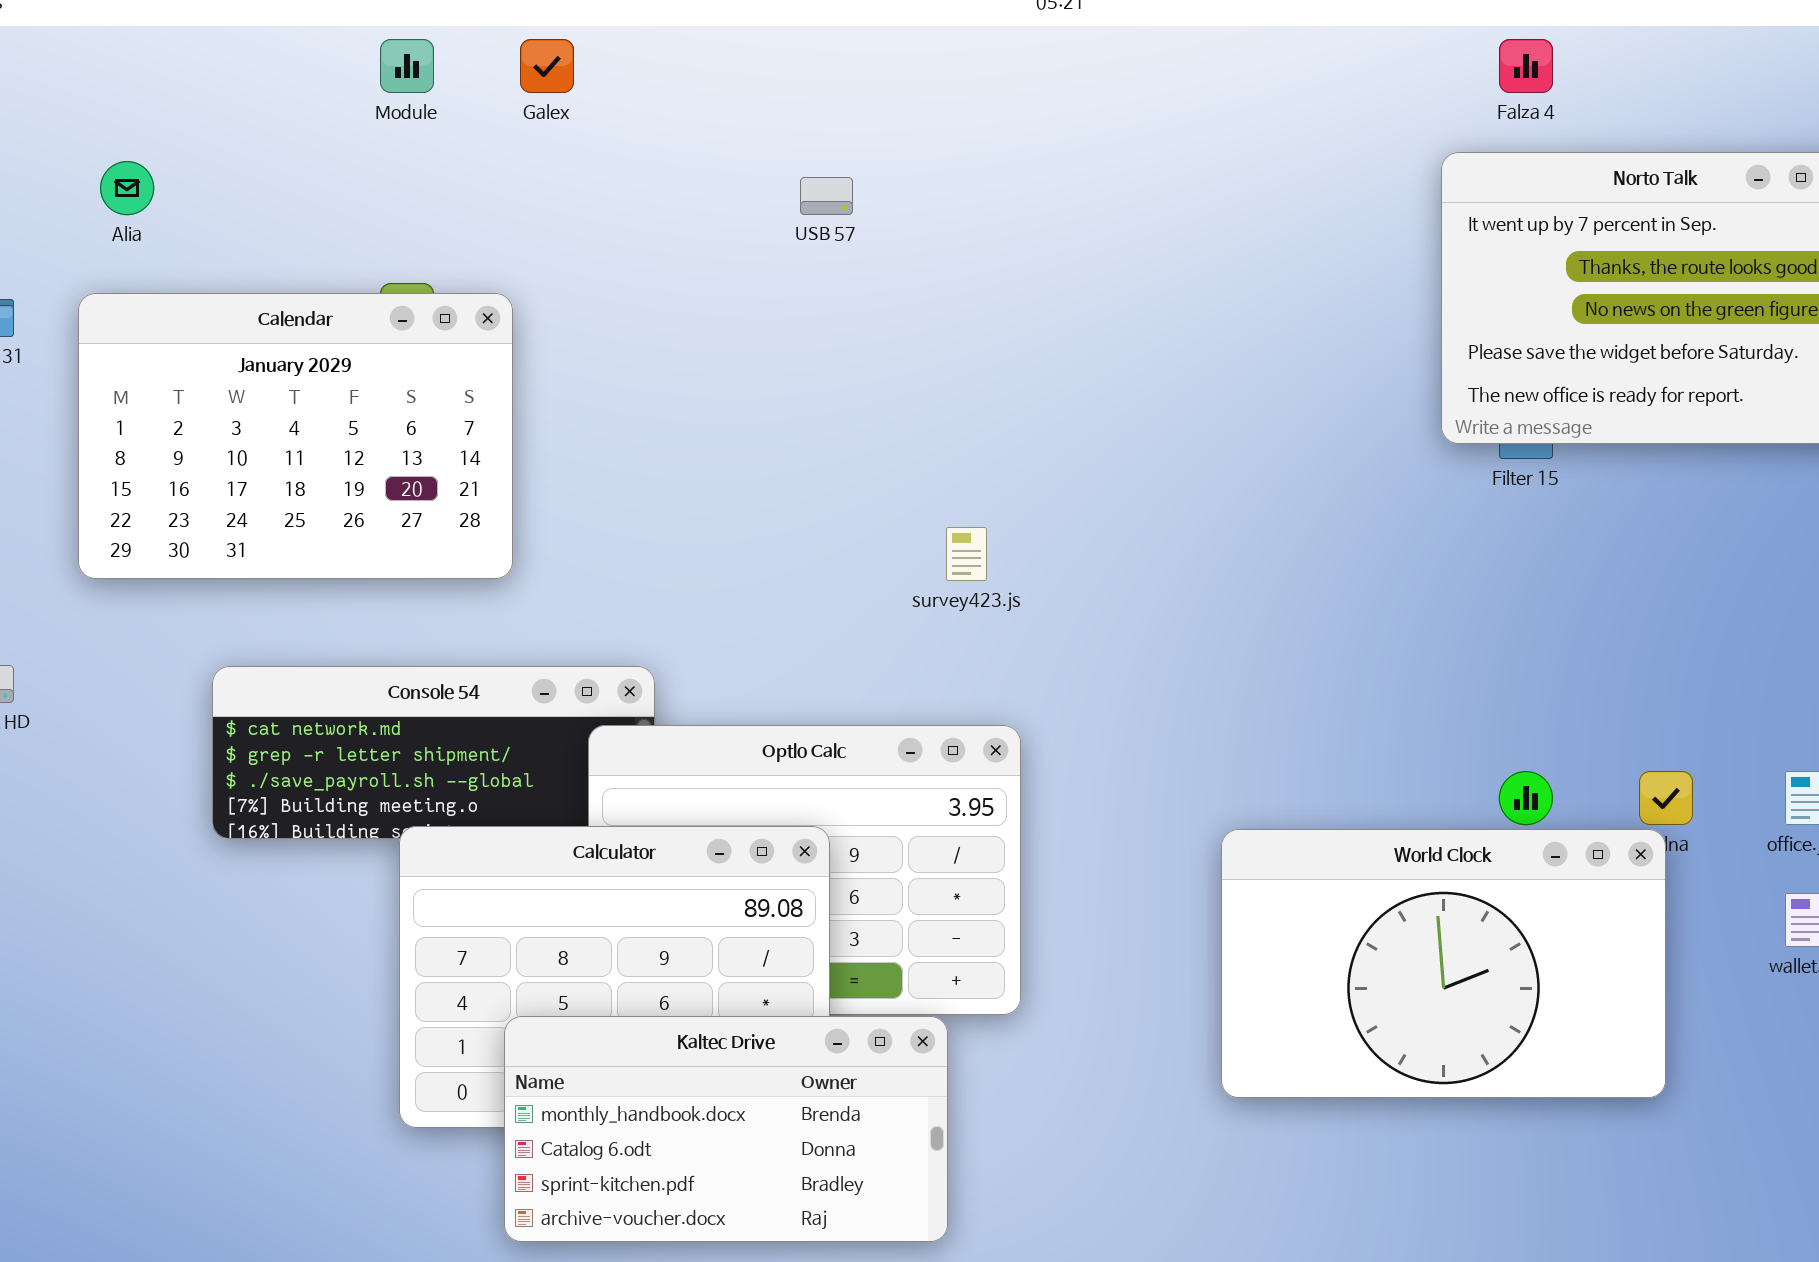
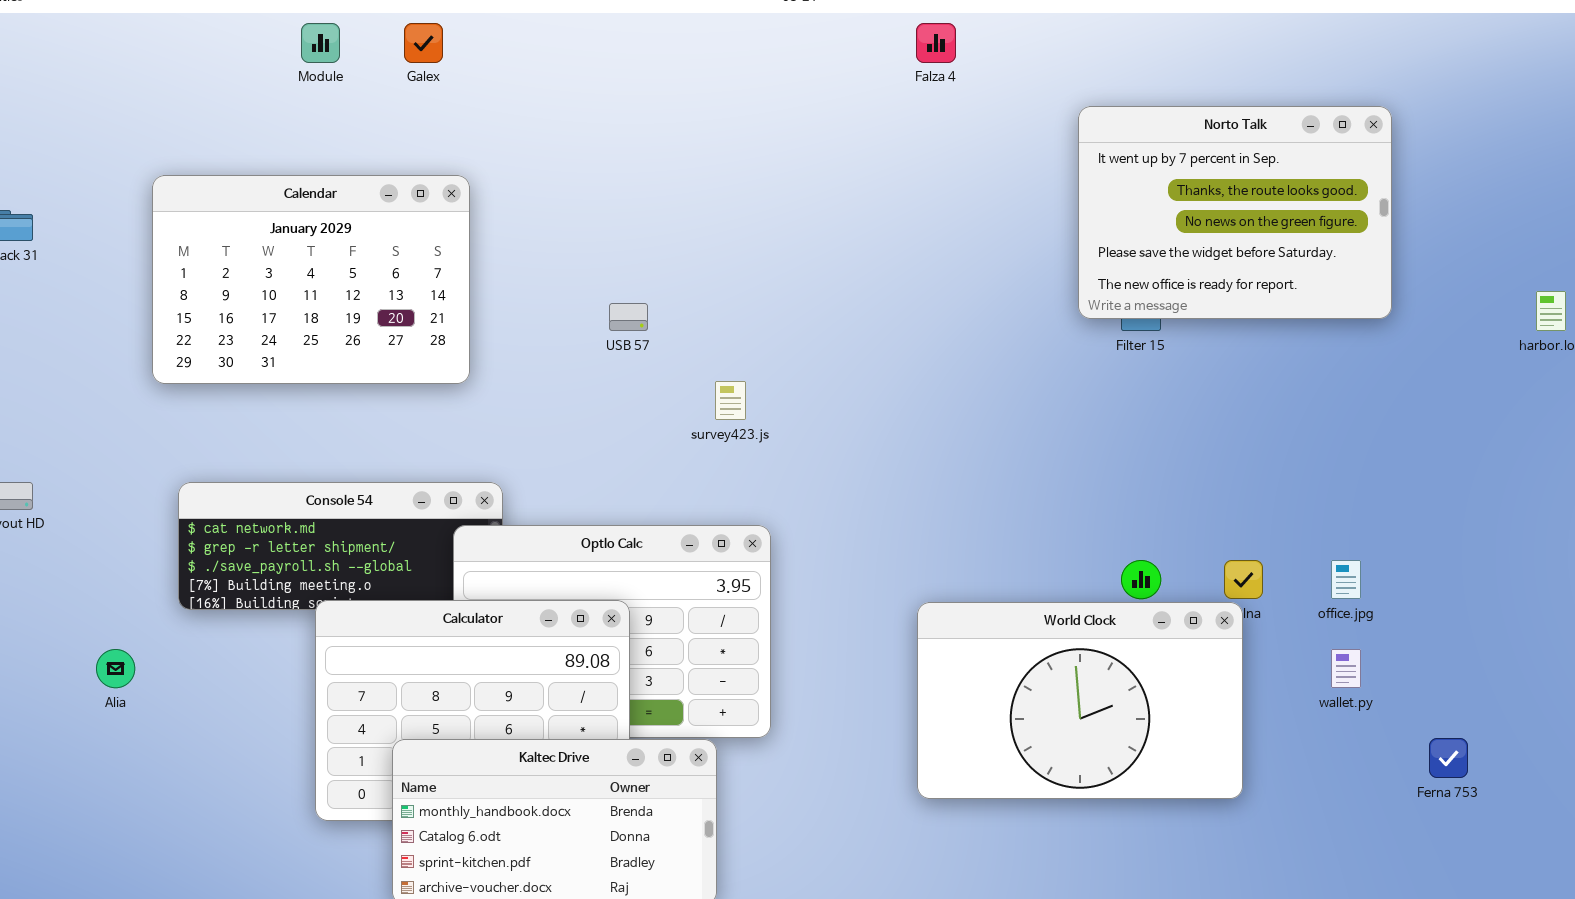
Falza 4: [1499,39,1553,93] -> [916,23,956,63], moved
Alia: [100,161,154,215] -> [96,649,135,688], moved
USB 57: [800,177,853,215] -> [609,303,648,331], moved
Calendar: [78,293,513,579] -> [152,175,470,384], moved

